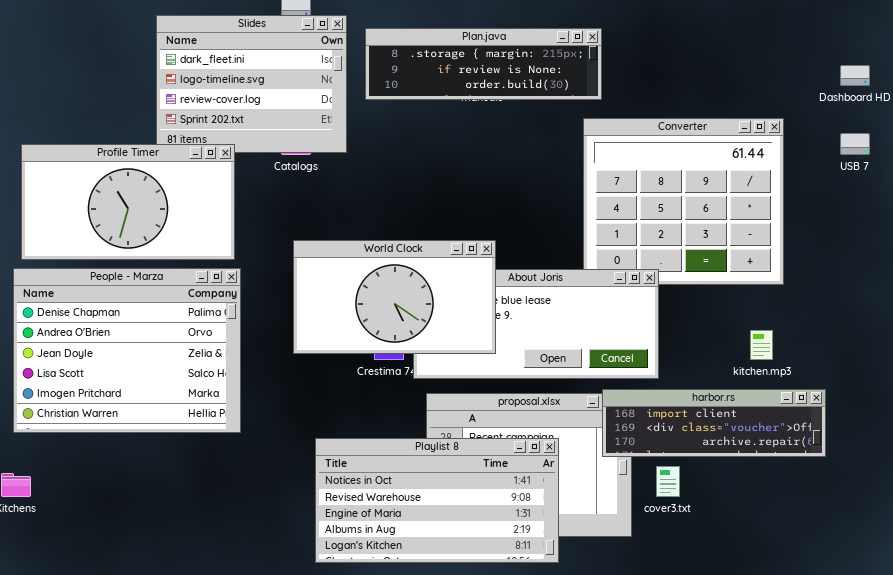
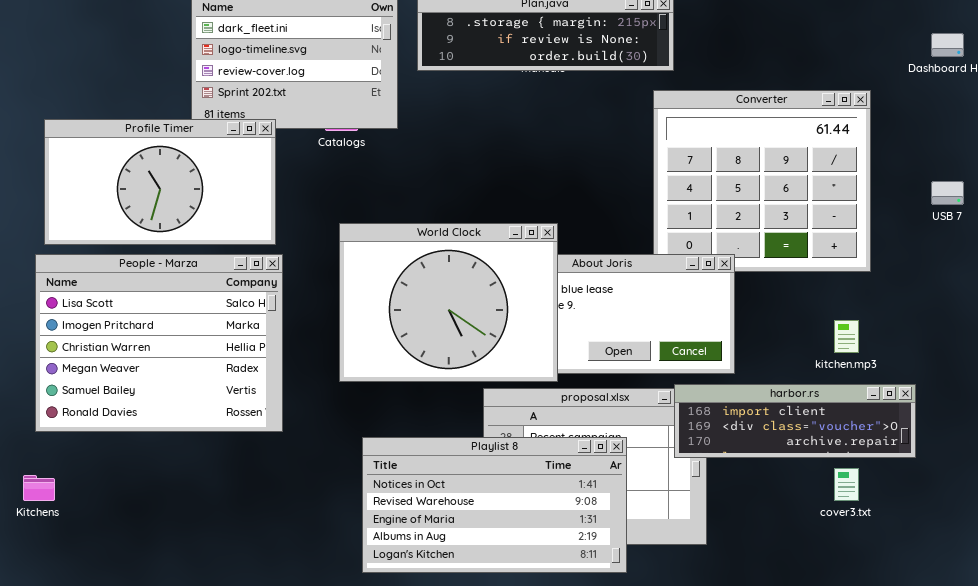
USB 7: [840,133,870,155] -> [931,181,964,205], moved
World Clock: [293,240,496,354] -> [339,223,558,382], resized
People - Marza: [13,268,241,433] -> [35,254,283,432], scrolled down 3 rows
cover3.txt: [656,466,680,497] -> [834,468,859,501], moved

